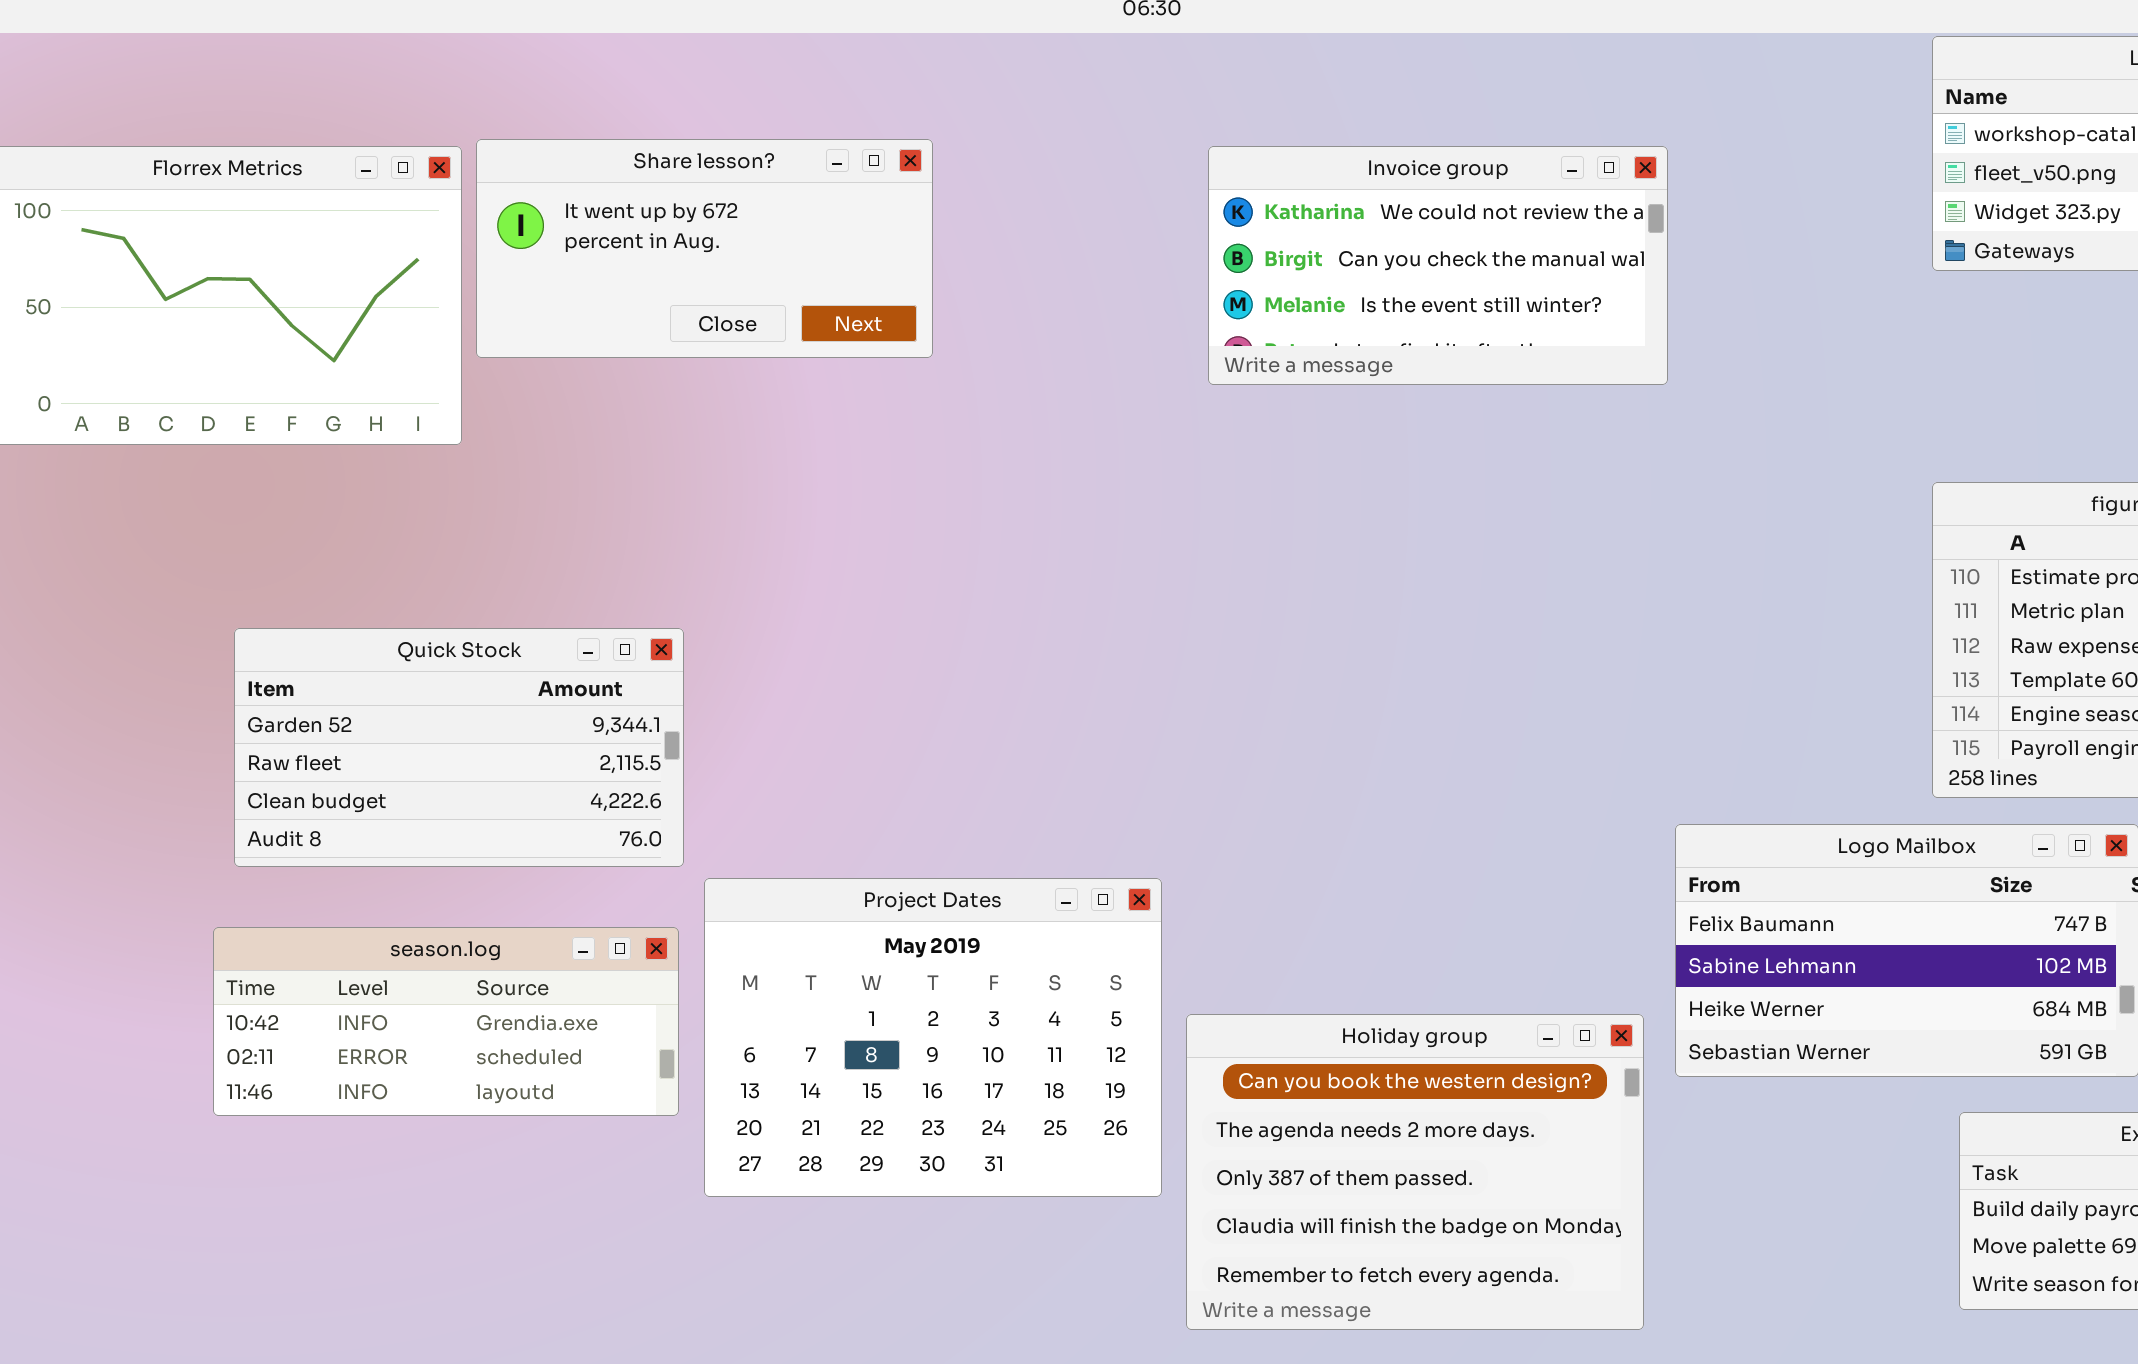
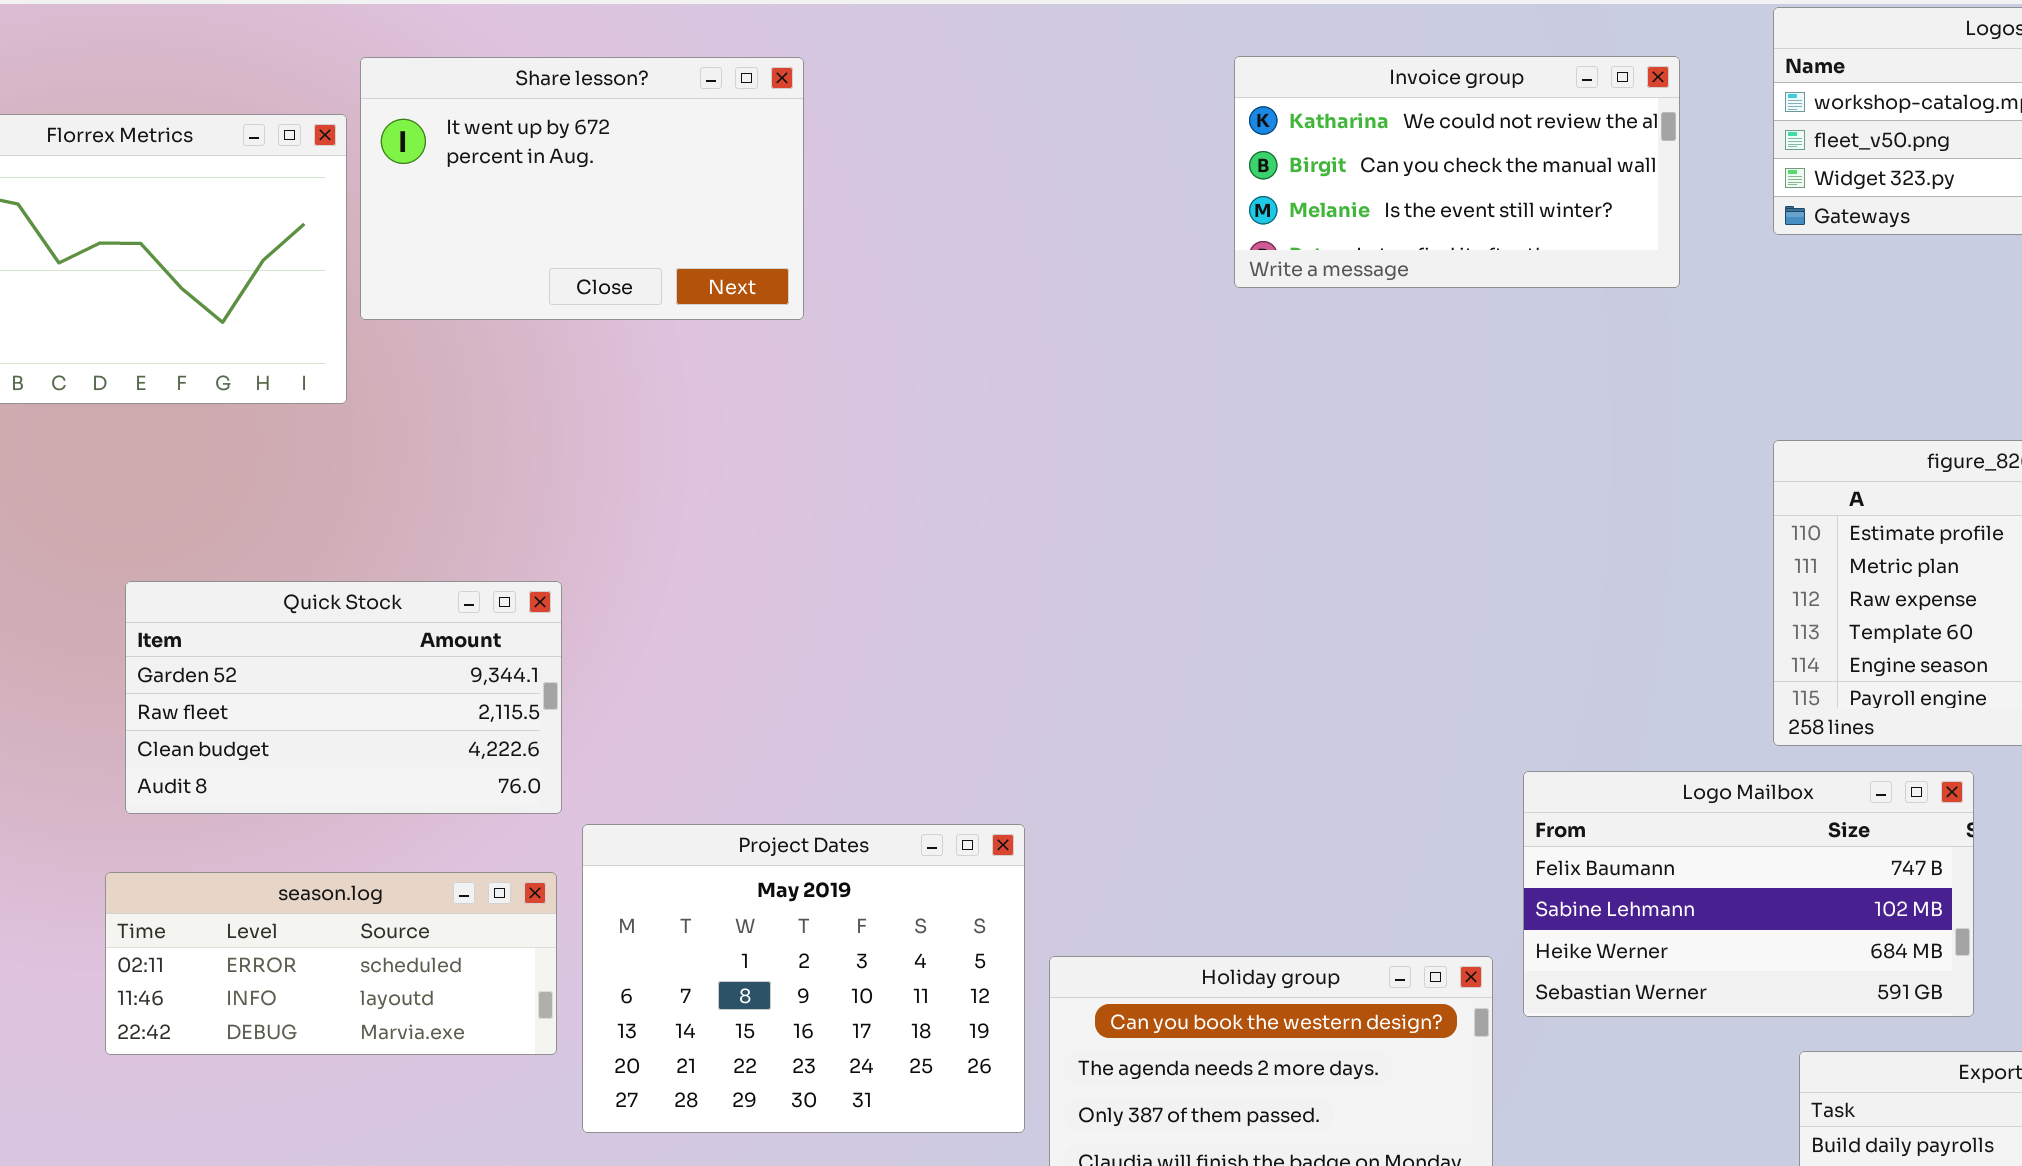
Share lesson?: [476,139,933,358] -> [360,57,804,320], resized
Invoice group: [1208,146,1668,385] -> [1234,56,1680,288], moved
season.log: [213,927,679,1116] -> [105,872,557,1055], scrolled down 1 row

